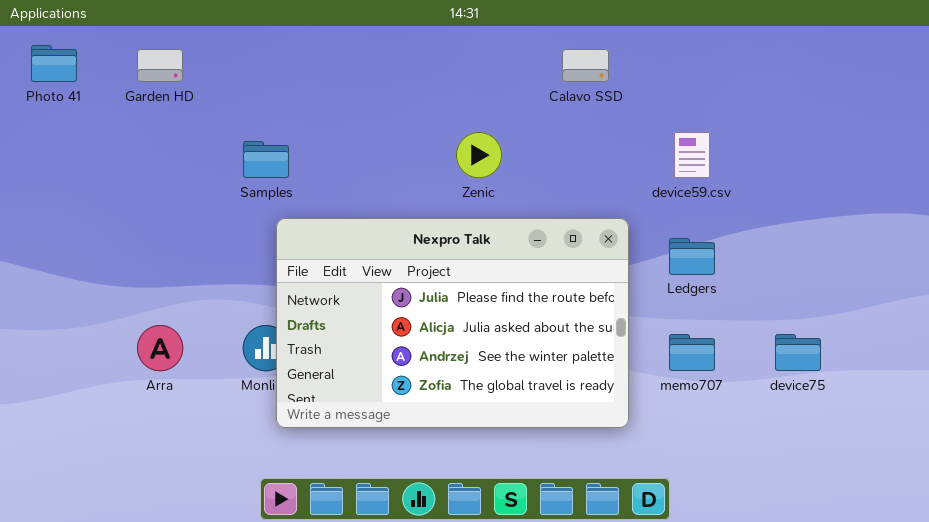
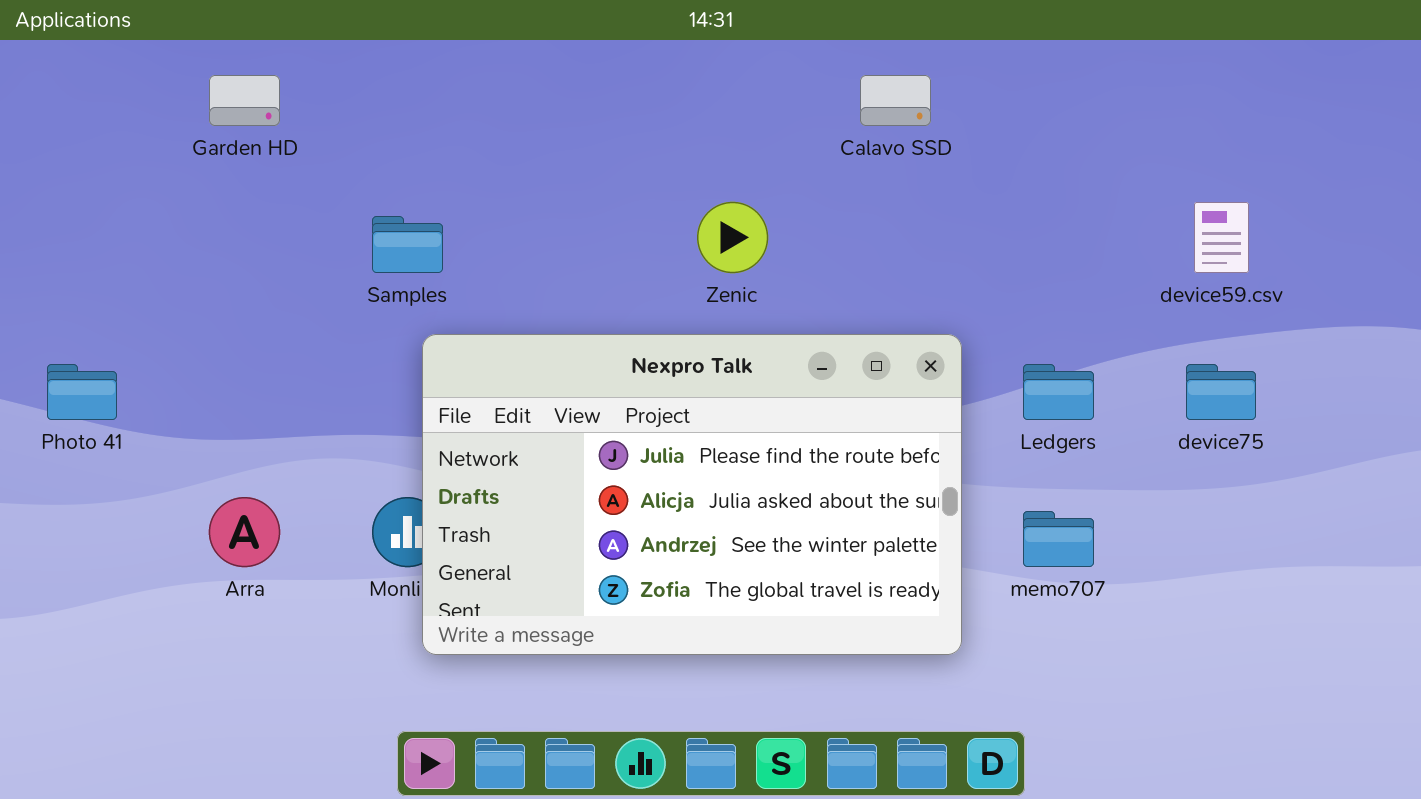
Photo 41: [31,45,77,82] -> [47,364,117,420], moved
device59.csv: [674,132,710,178] -> [1194,202,1249,273], moved
device75: [775,334,821,371] -> [1186,364,1256,420], moved

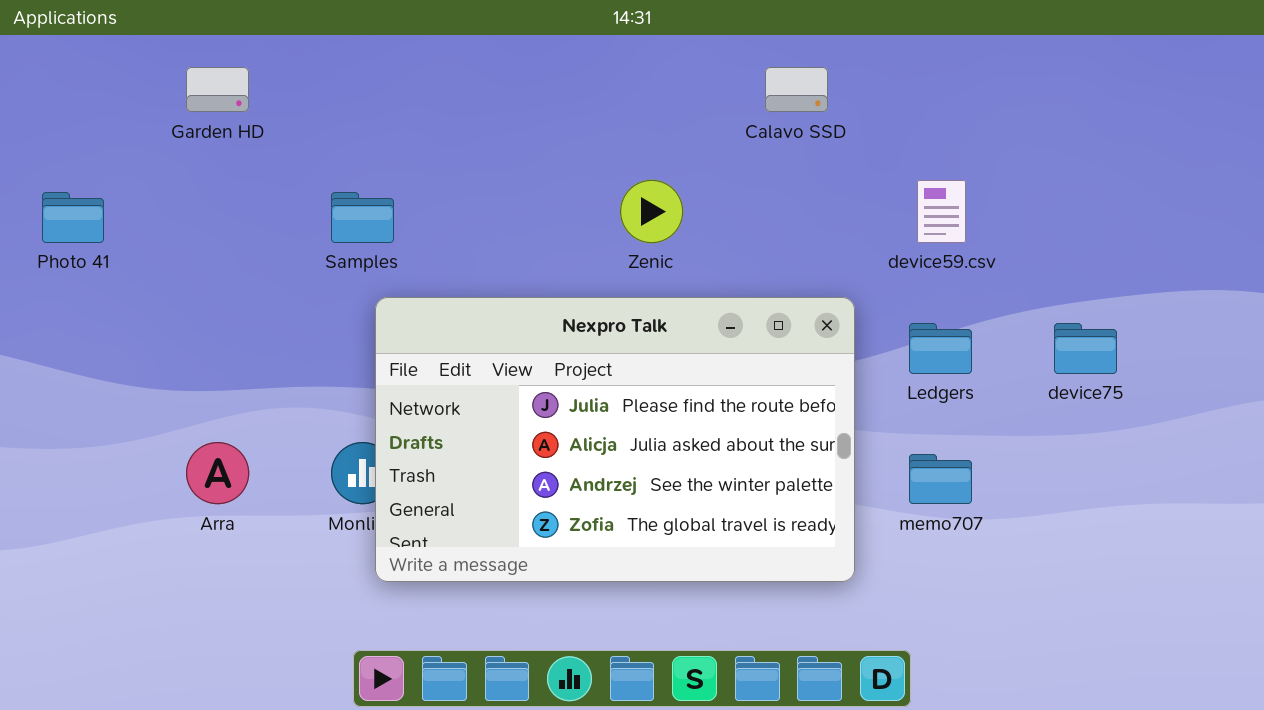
device59.csv: [1194,202,1249,273] -> [917,180,966,243], moved
Photo 41: [47,364,117,420] -> [42,192,104,243], moved

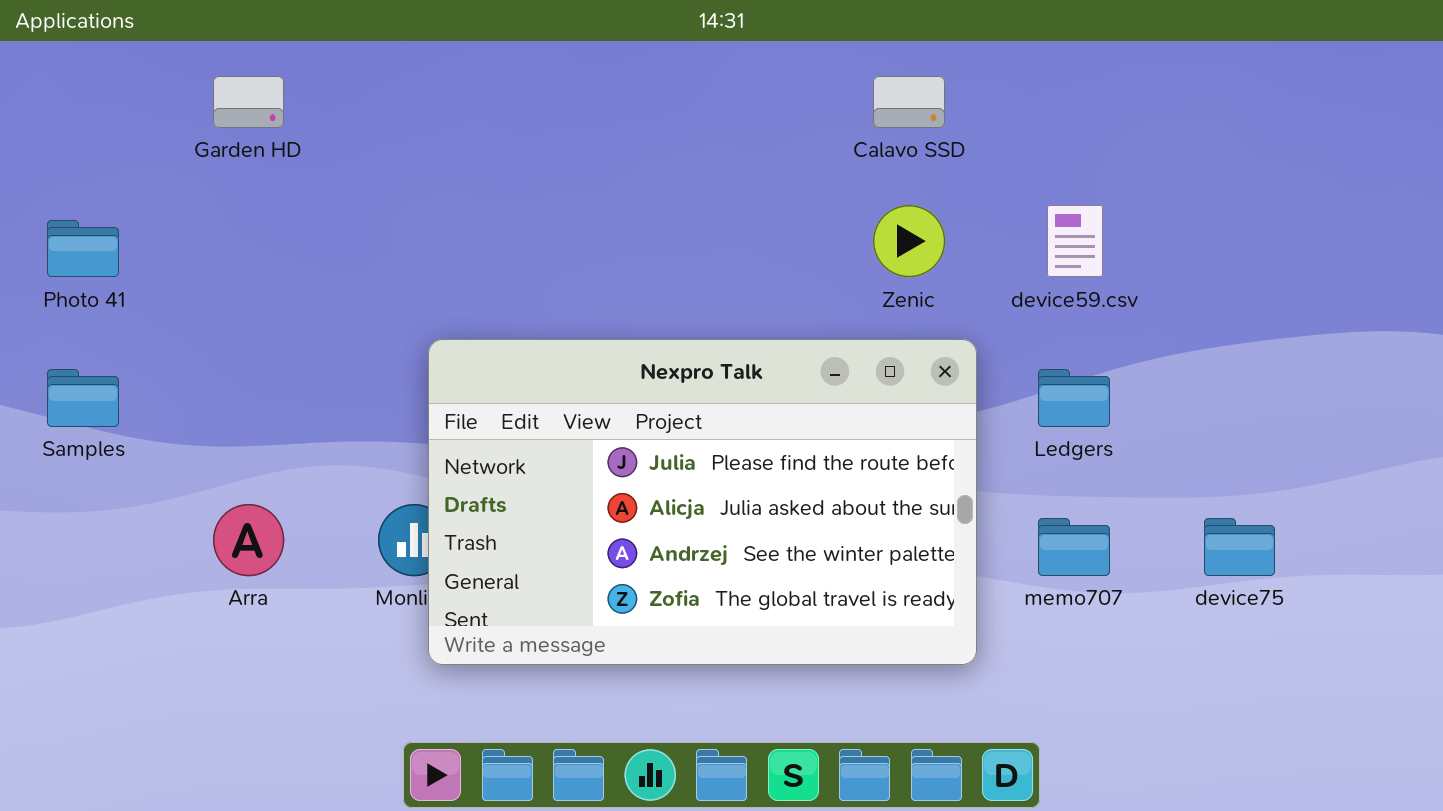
Zenic: [620,180,683,243] -> [873,205,945,277], moved
Samples: [331,192,394,243] -> [47,369,119,427], moved
device75: [1054,323,1117,374] -> [1204,518,1275,576], moved

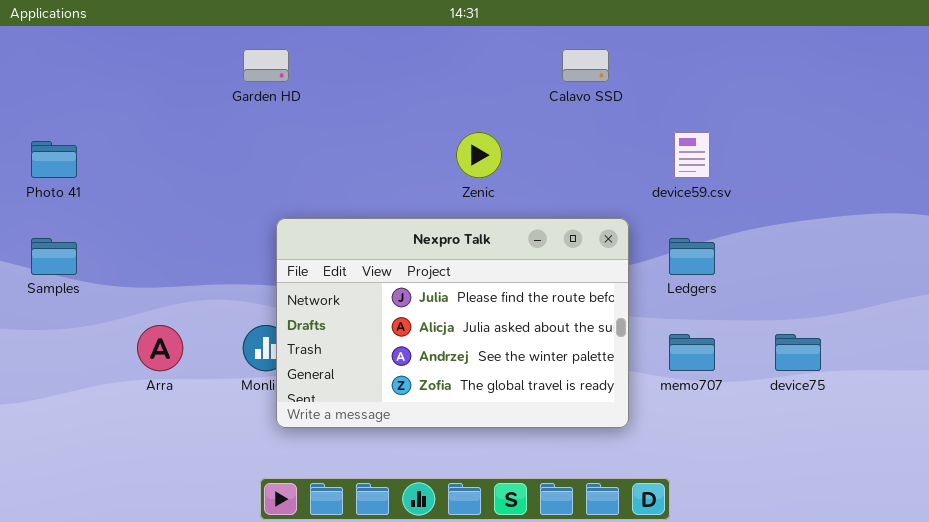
Garden HD: [213,76,284,128] -> [243,49,289,82], moved
Zenic: [873,205,945,277] -> [456,132,502,178], moved

